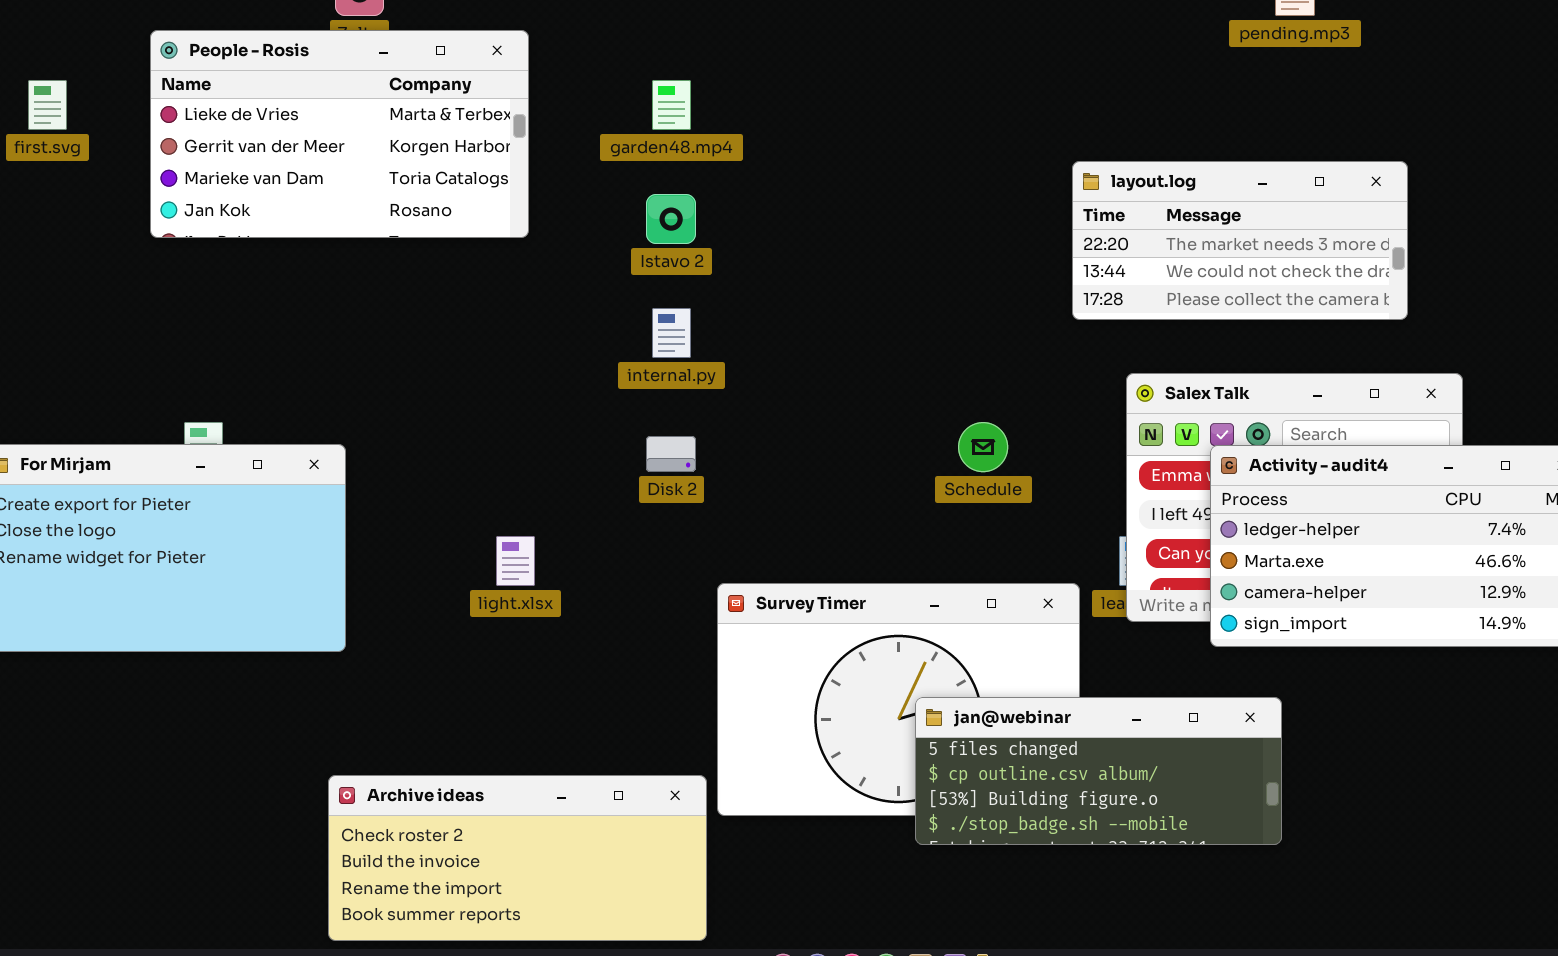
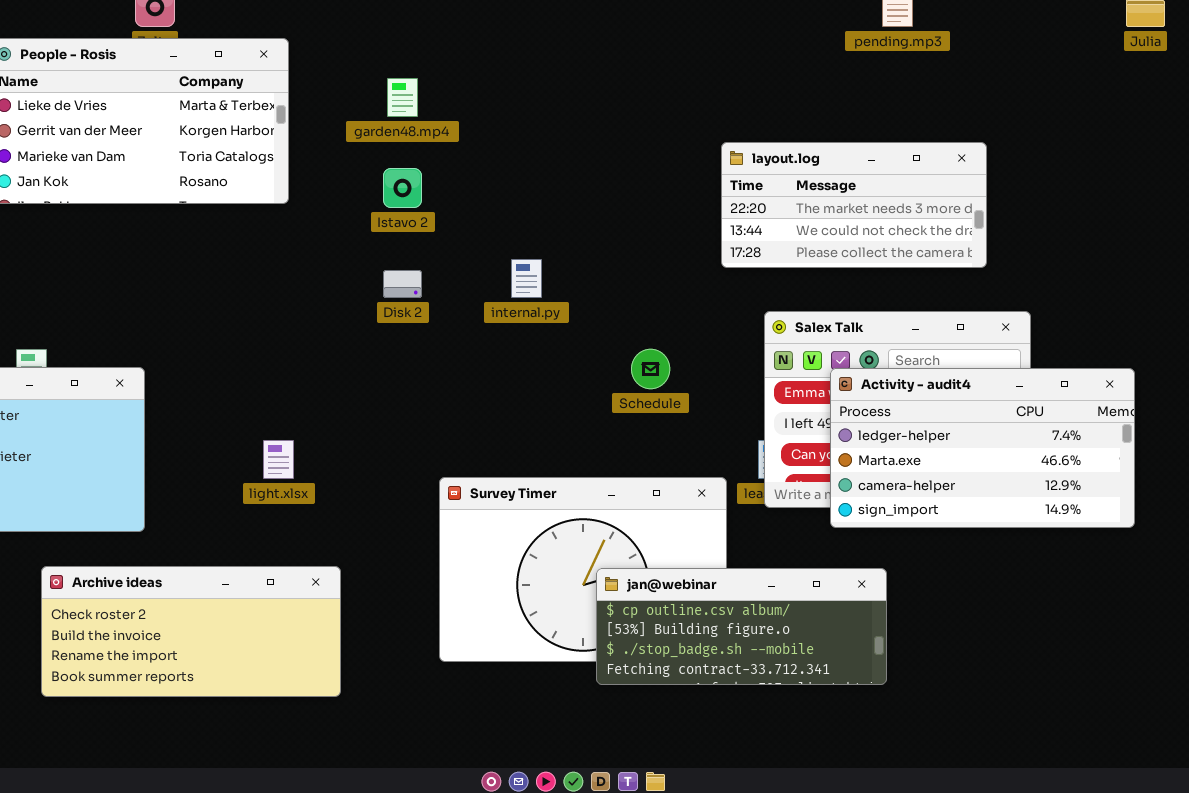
internal.py: [652,308,691,358] -> [511,259,542,298], moved
Disk 2: [646,436,696,472] -> [383,270,422,298], moved
jan@webinar: [915,697,1282,845] -> [596,568,887,685], scrolled down 1 row
Archive ideas: [328,775,707,941] -> [41,566,341,697], moved

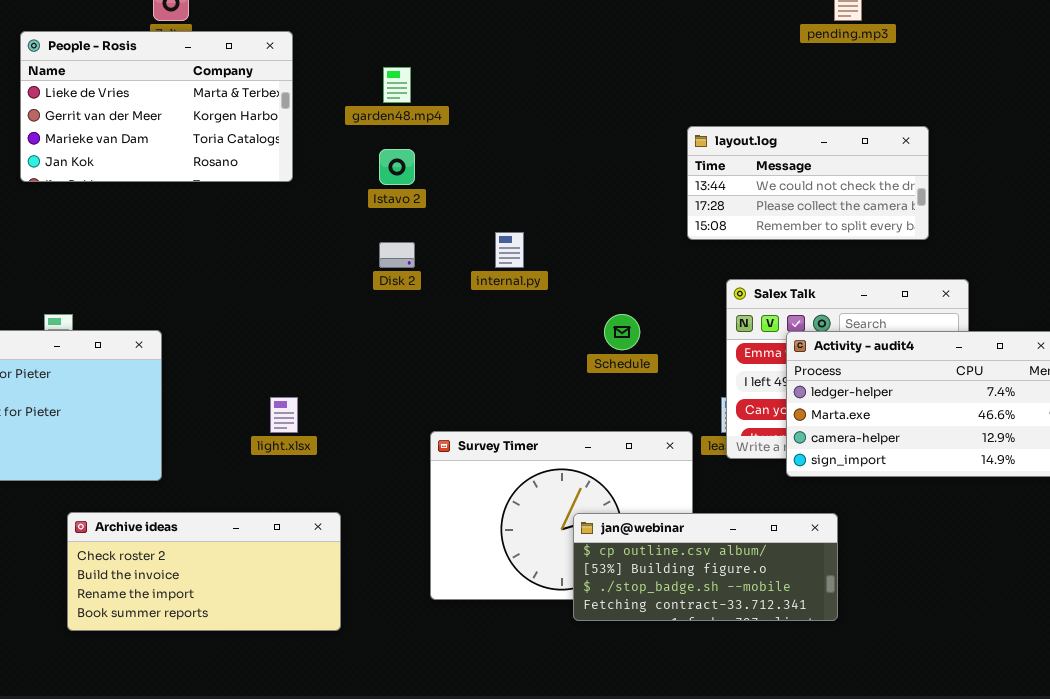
layout.log: [721,142,987,268] -> [687,126,929,240], scrolled down 1 row

